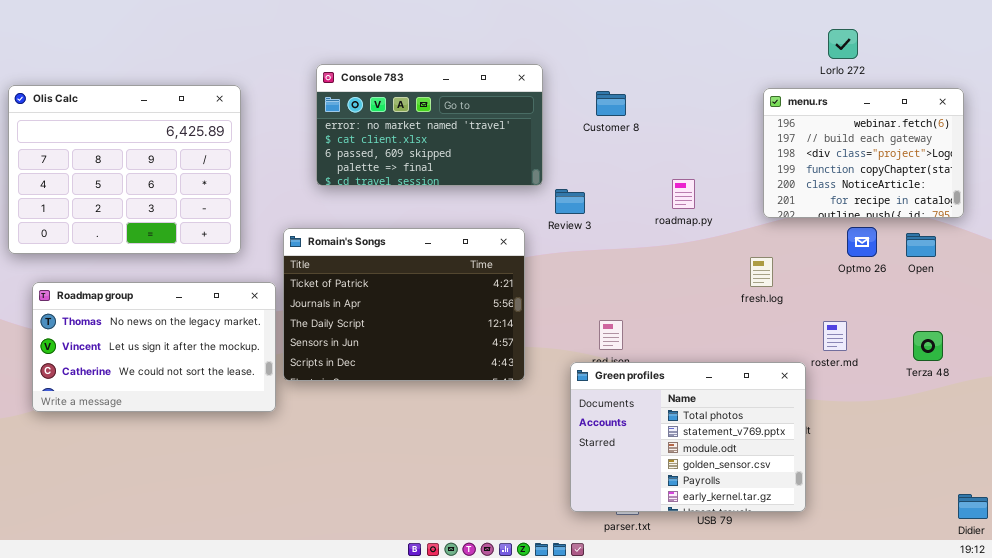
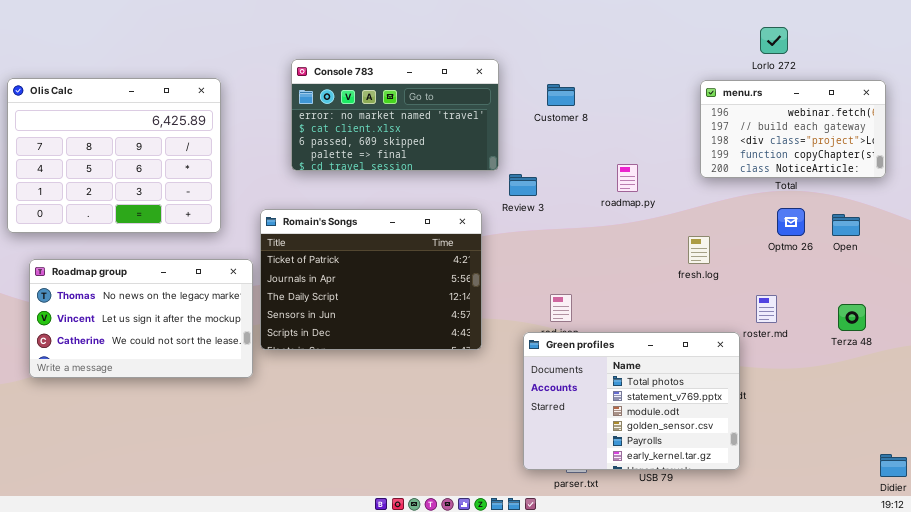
menu.rs: [763,88,964,218] -> [700,80,886,178], resized

